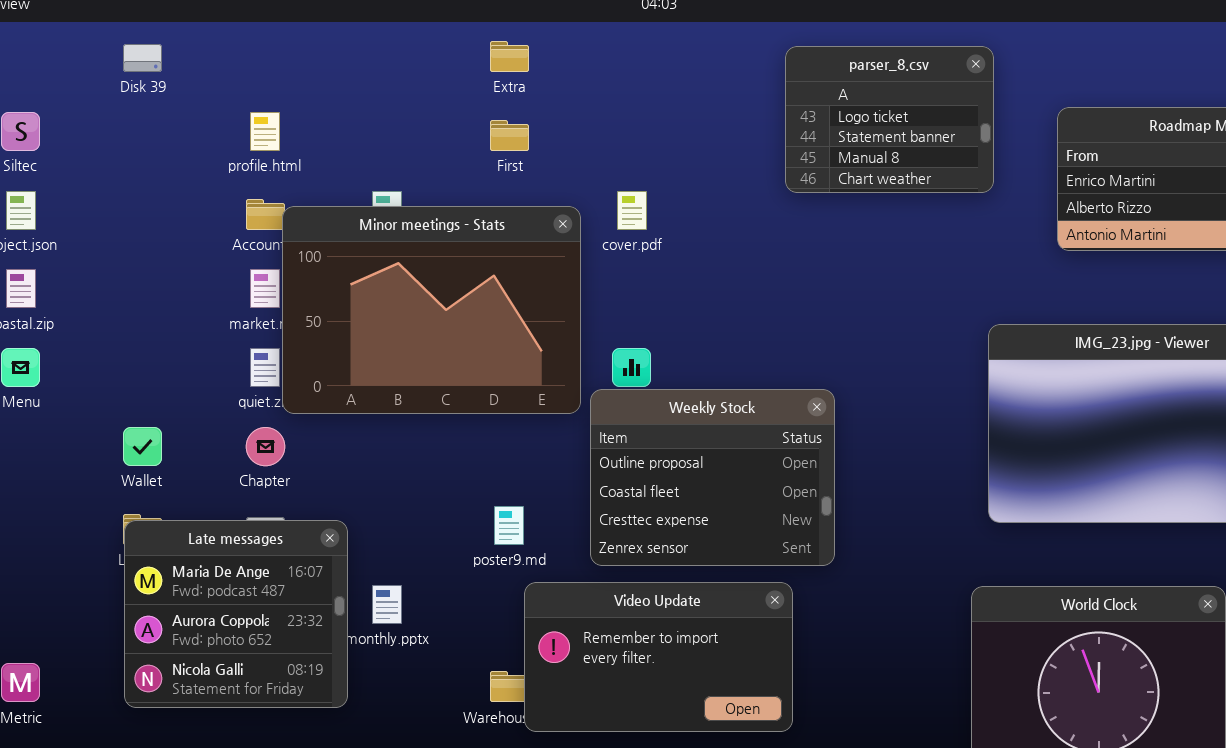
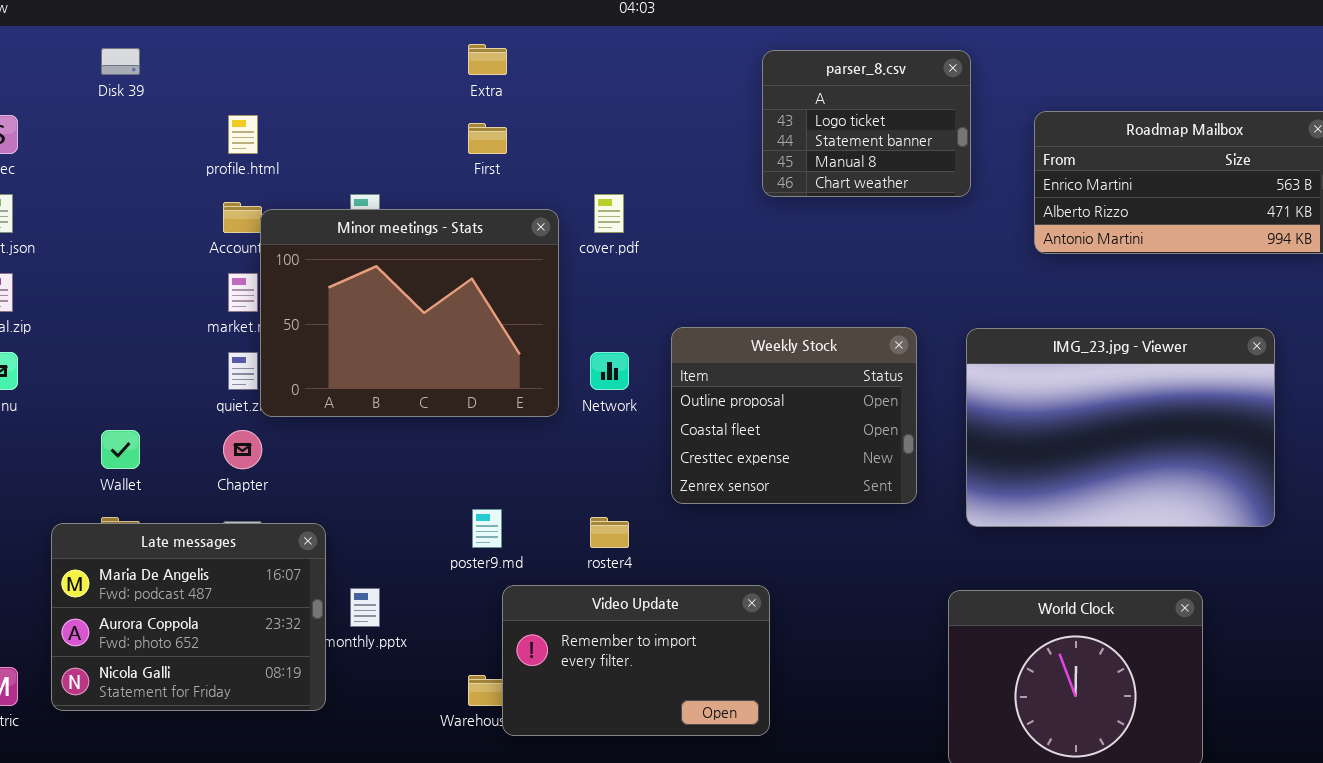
Weekly Stock: [590,389,835,566] -> [671,327,917,504], moved
Late messages: [124,520,348,708] -> [51,523,326,711], resized

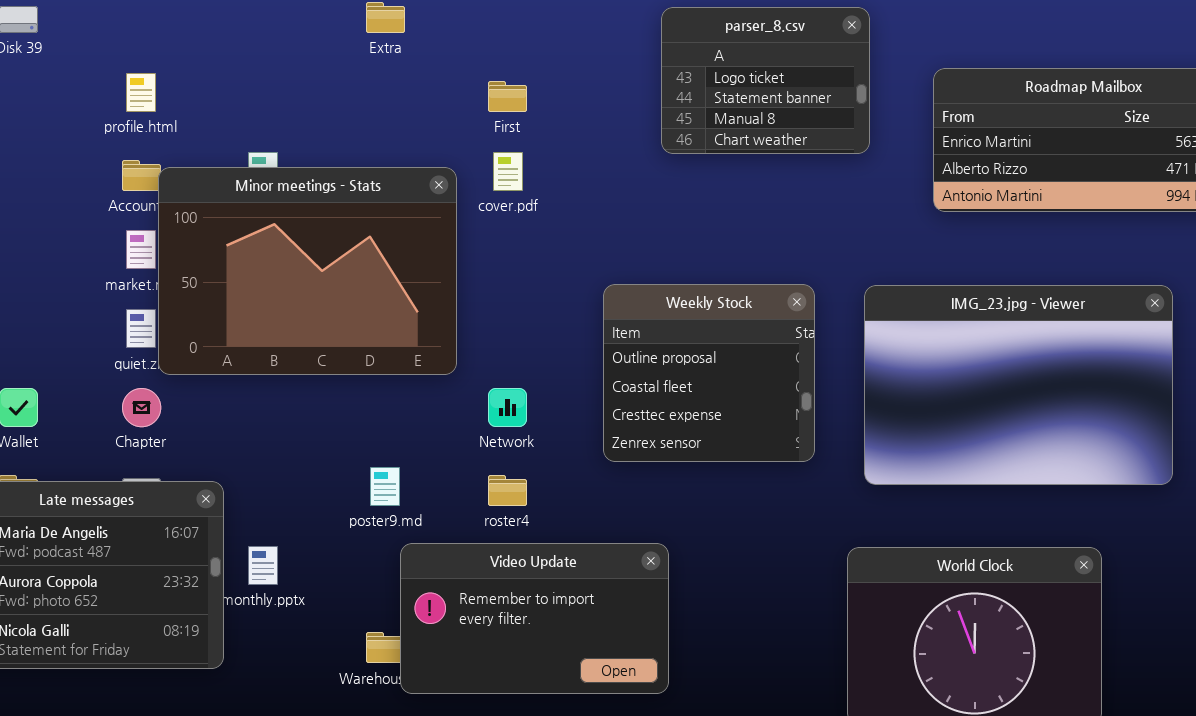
First: [468,123,507,154] -> [488,81,527,112], moved
Weekly Stock: [671,327,917,504] -> [603,284,815,462], resized
Network: [590,352,629,390] -> [488,388,527,427], moved

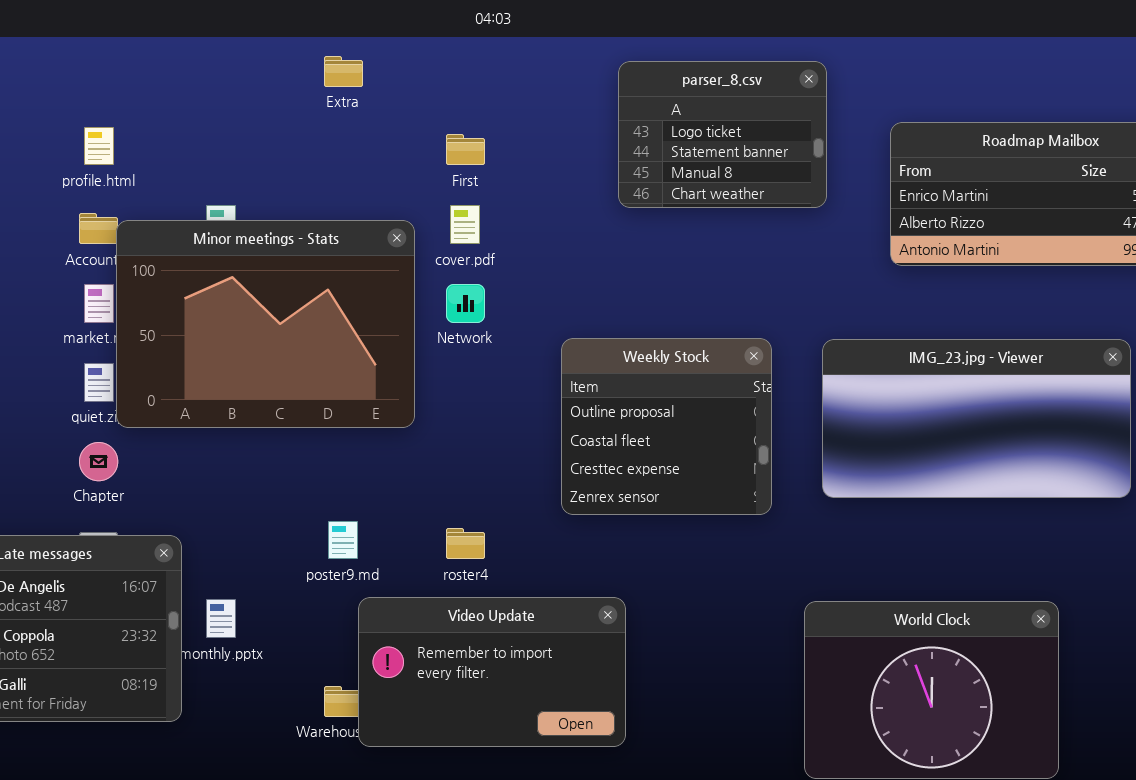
IMG_23.jpg - Viewer: [864,285,1173,485] -> [822,339,1131,498], resized
Network: [488,388,527,427] -> [446,284,485,323], moved

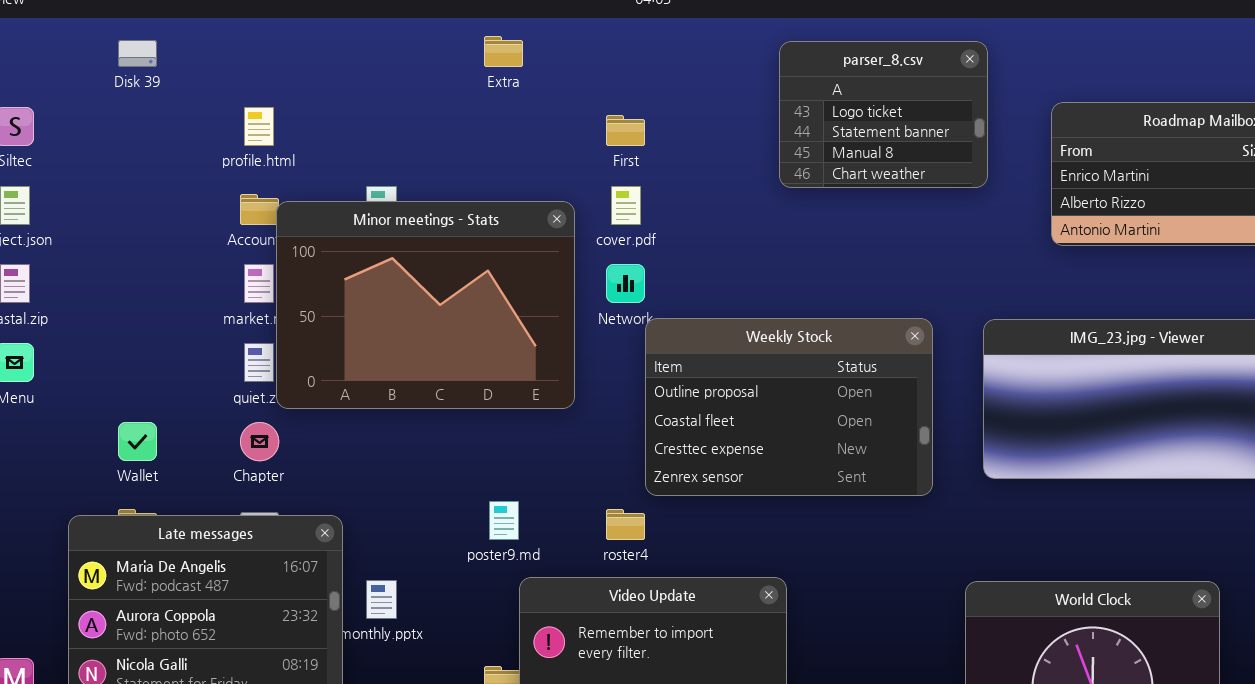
Weekly Stock: [561,338,772,515] -> [645,318,933,496], resized

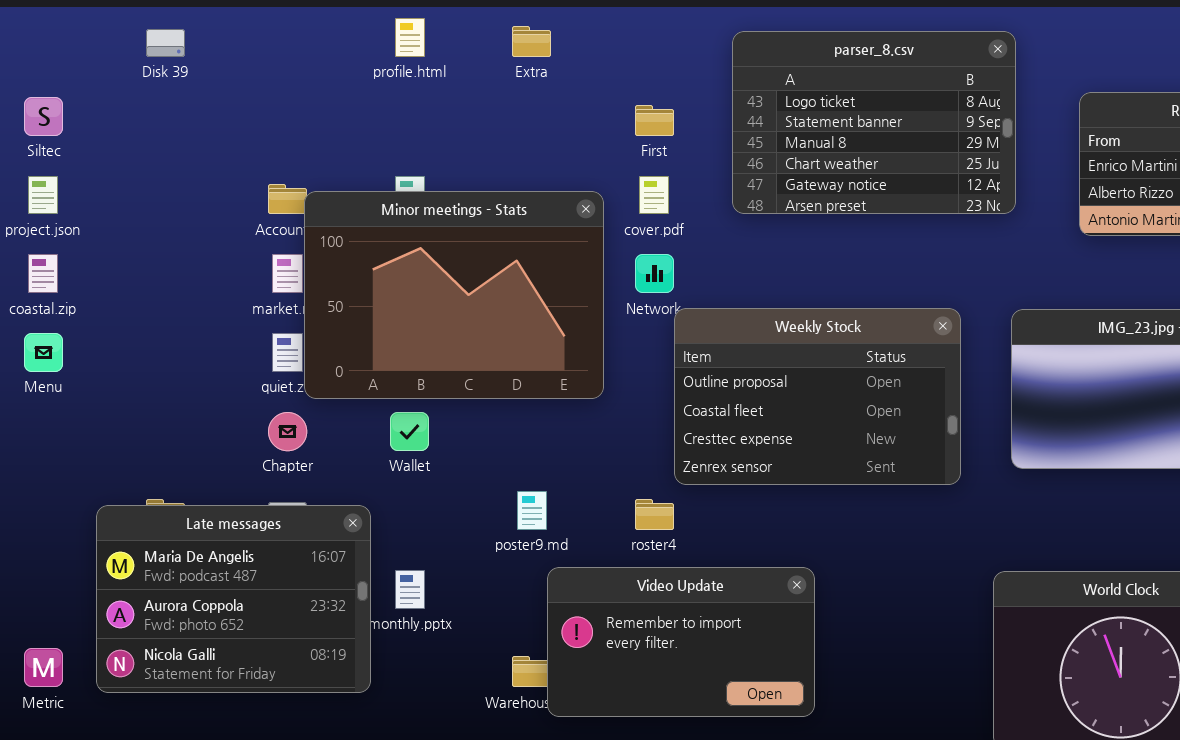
parser_8.csv: [779,41,988,188] -> [732,31,1016,214], resized
profile.html: [244,107,274,146] -> [395,18,425,57], moved
Wallet: [118,422,157,461] -> [390,412,429,451], moved

